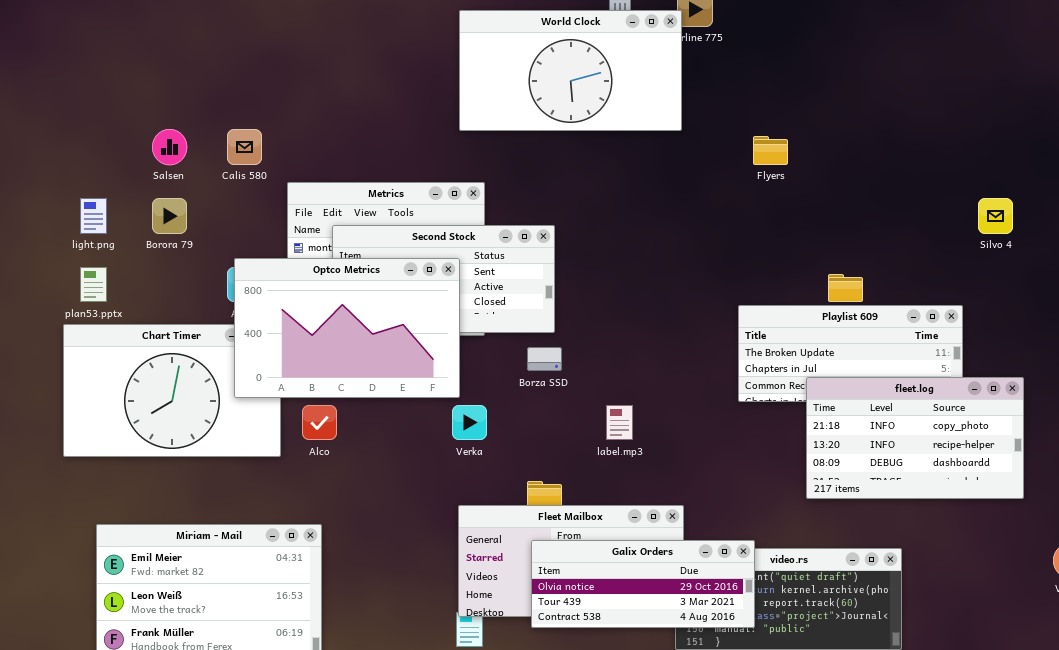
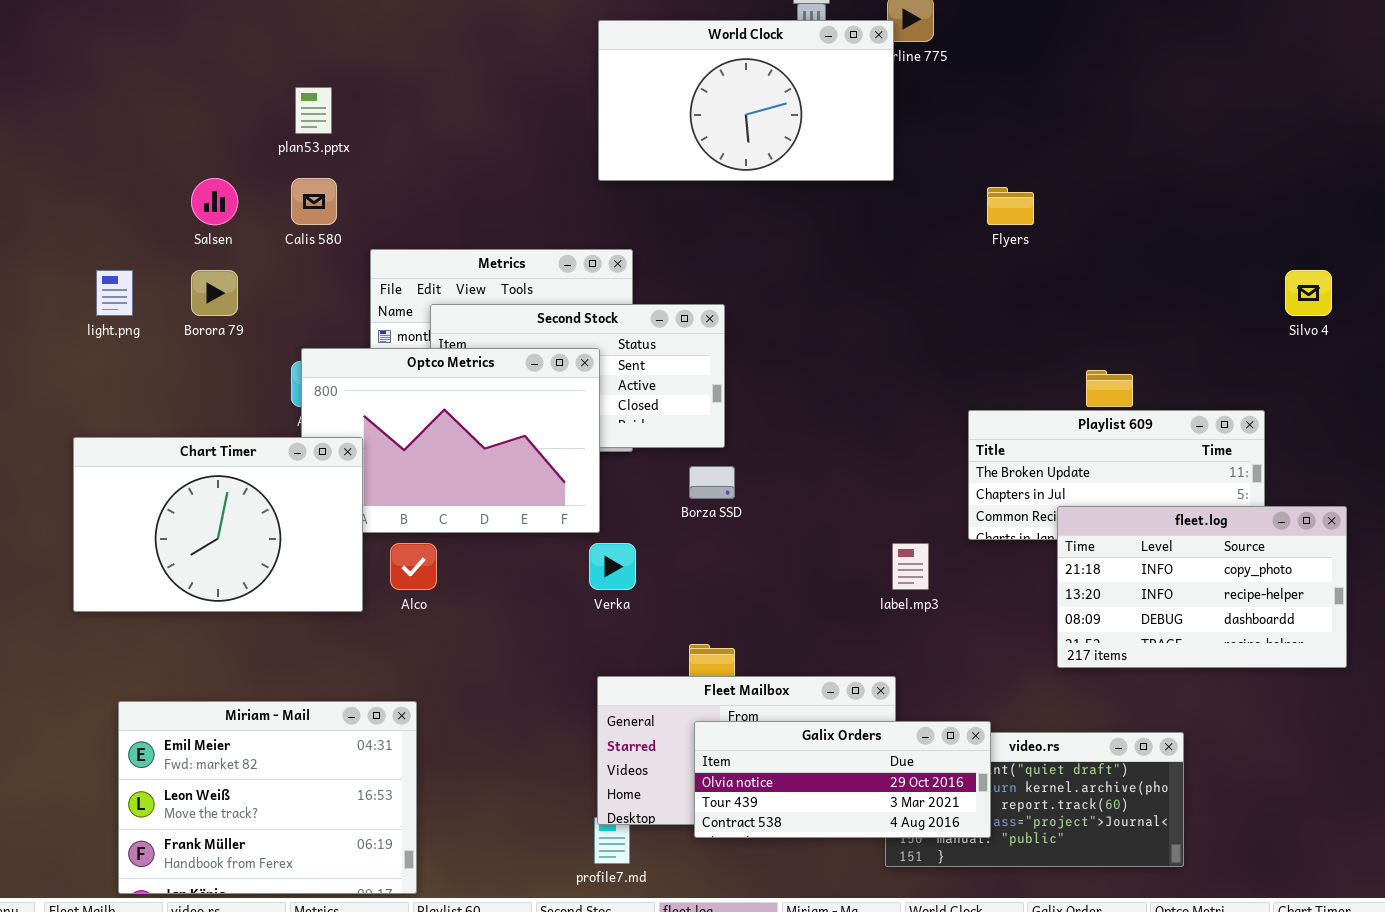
plan53.pptx: [80,267,107,302] -> [295,87,332,134], moved
Chart Timer: [63,324,281,457] -> [73,437,363,612], raised
label.mp3: [606,405,633,440] -> [892,543,929,590], moved

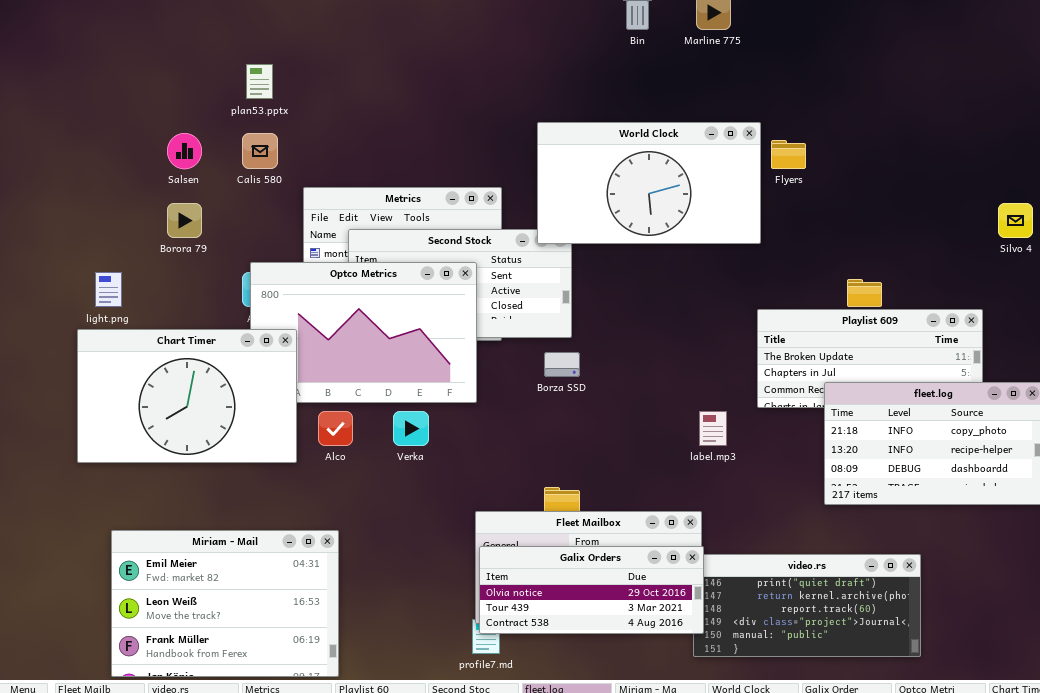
World Clock: [598,20,894,181] -> [537,122,761,244], moved
light.png: [96,270,133,316] -> [95,272,122,307], moved
Verka: [589,543,636,590] -> [393,411,429,446], moved
Galix Orders: [694,721,991,838] -> [479,546,704,634], moved

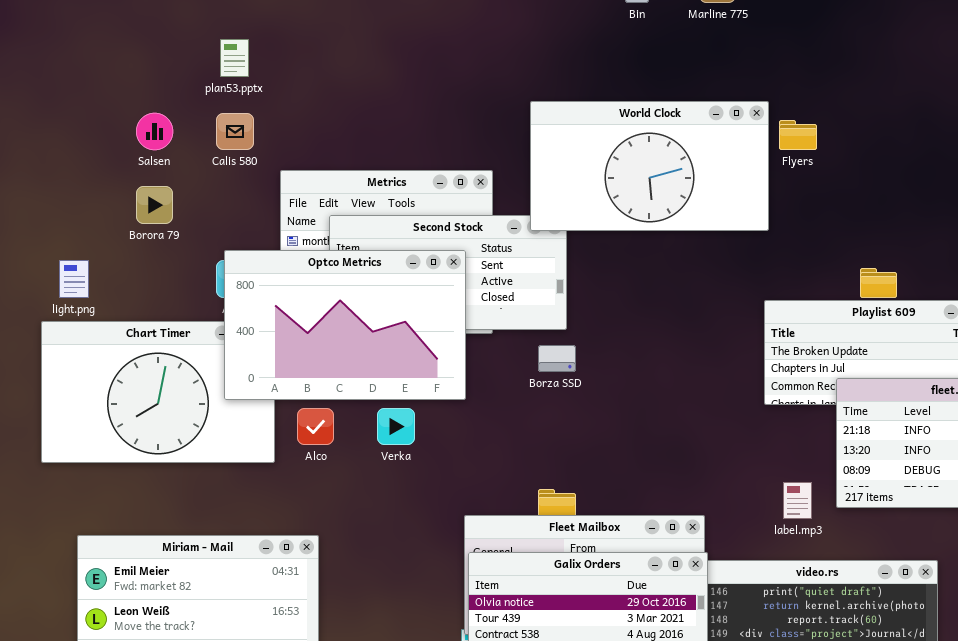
Optco Metrics: [250,262,477,403] -> [224,250,466,400], raised
label.mp3: [699,411,727,446] -> [783,482,812,519], moved

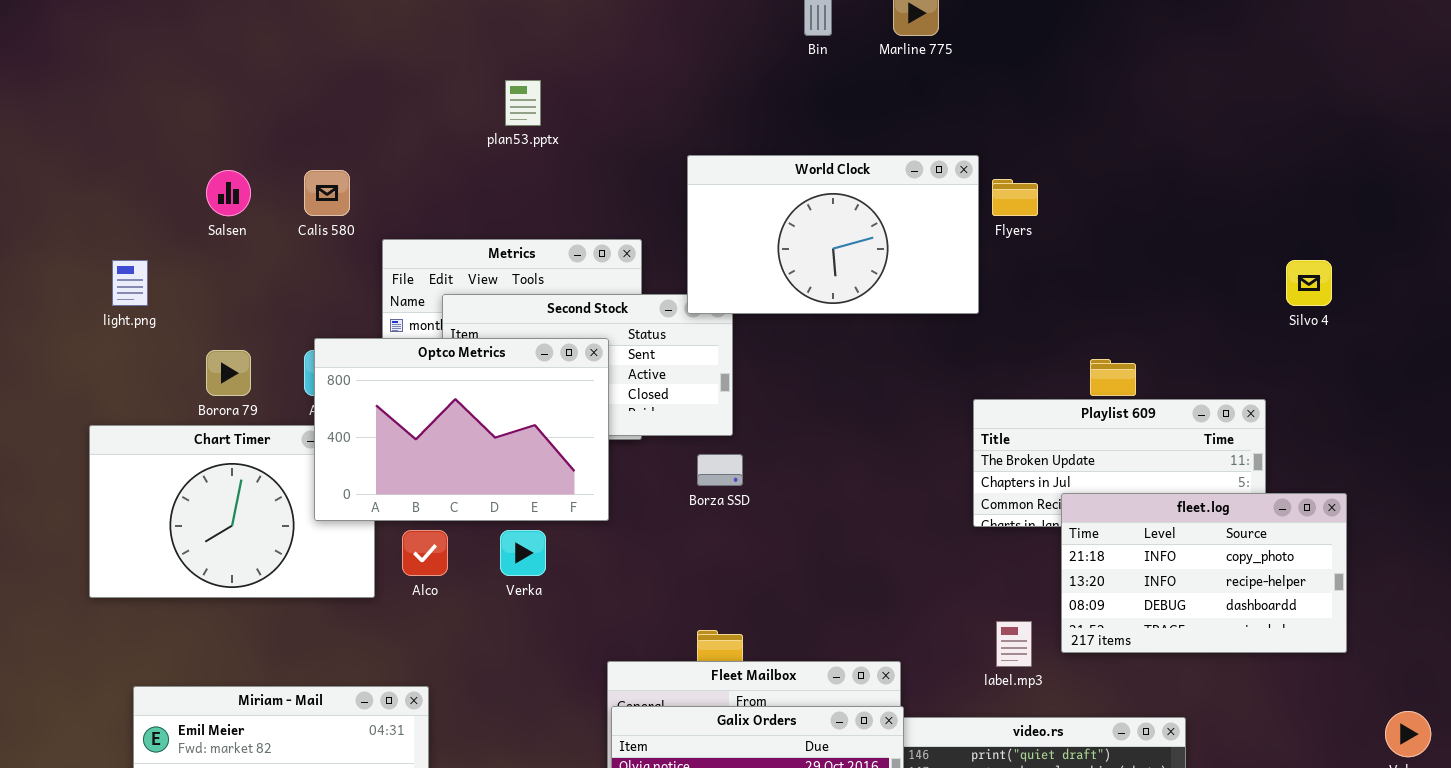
plan53.pptx: [220,39,249,77] -> [505,80,541,126], moved
Borora 79: [136,186,173,224] -> [206,350,251,396], moved
light.png: [59,260,89,298] -> [112,260,148,306], moved

